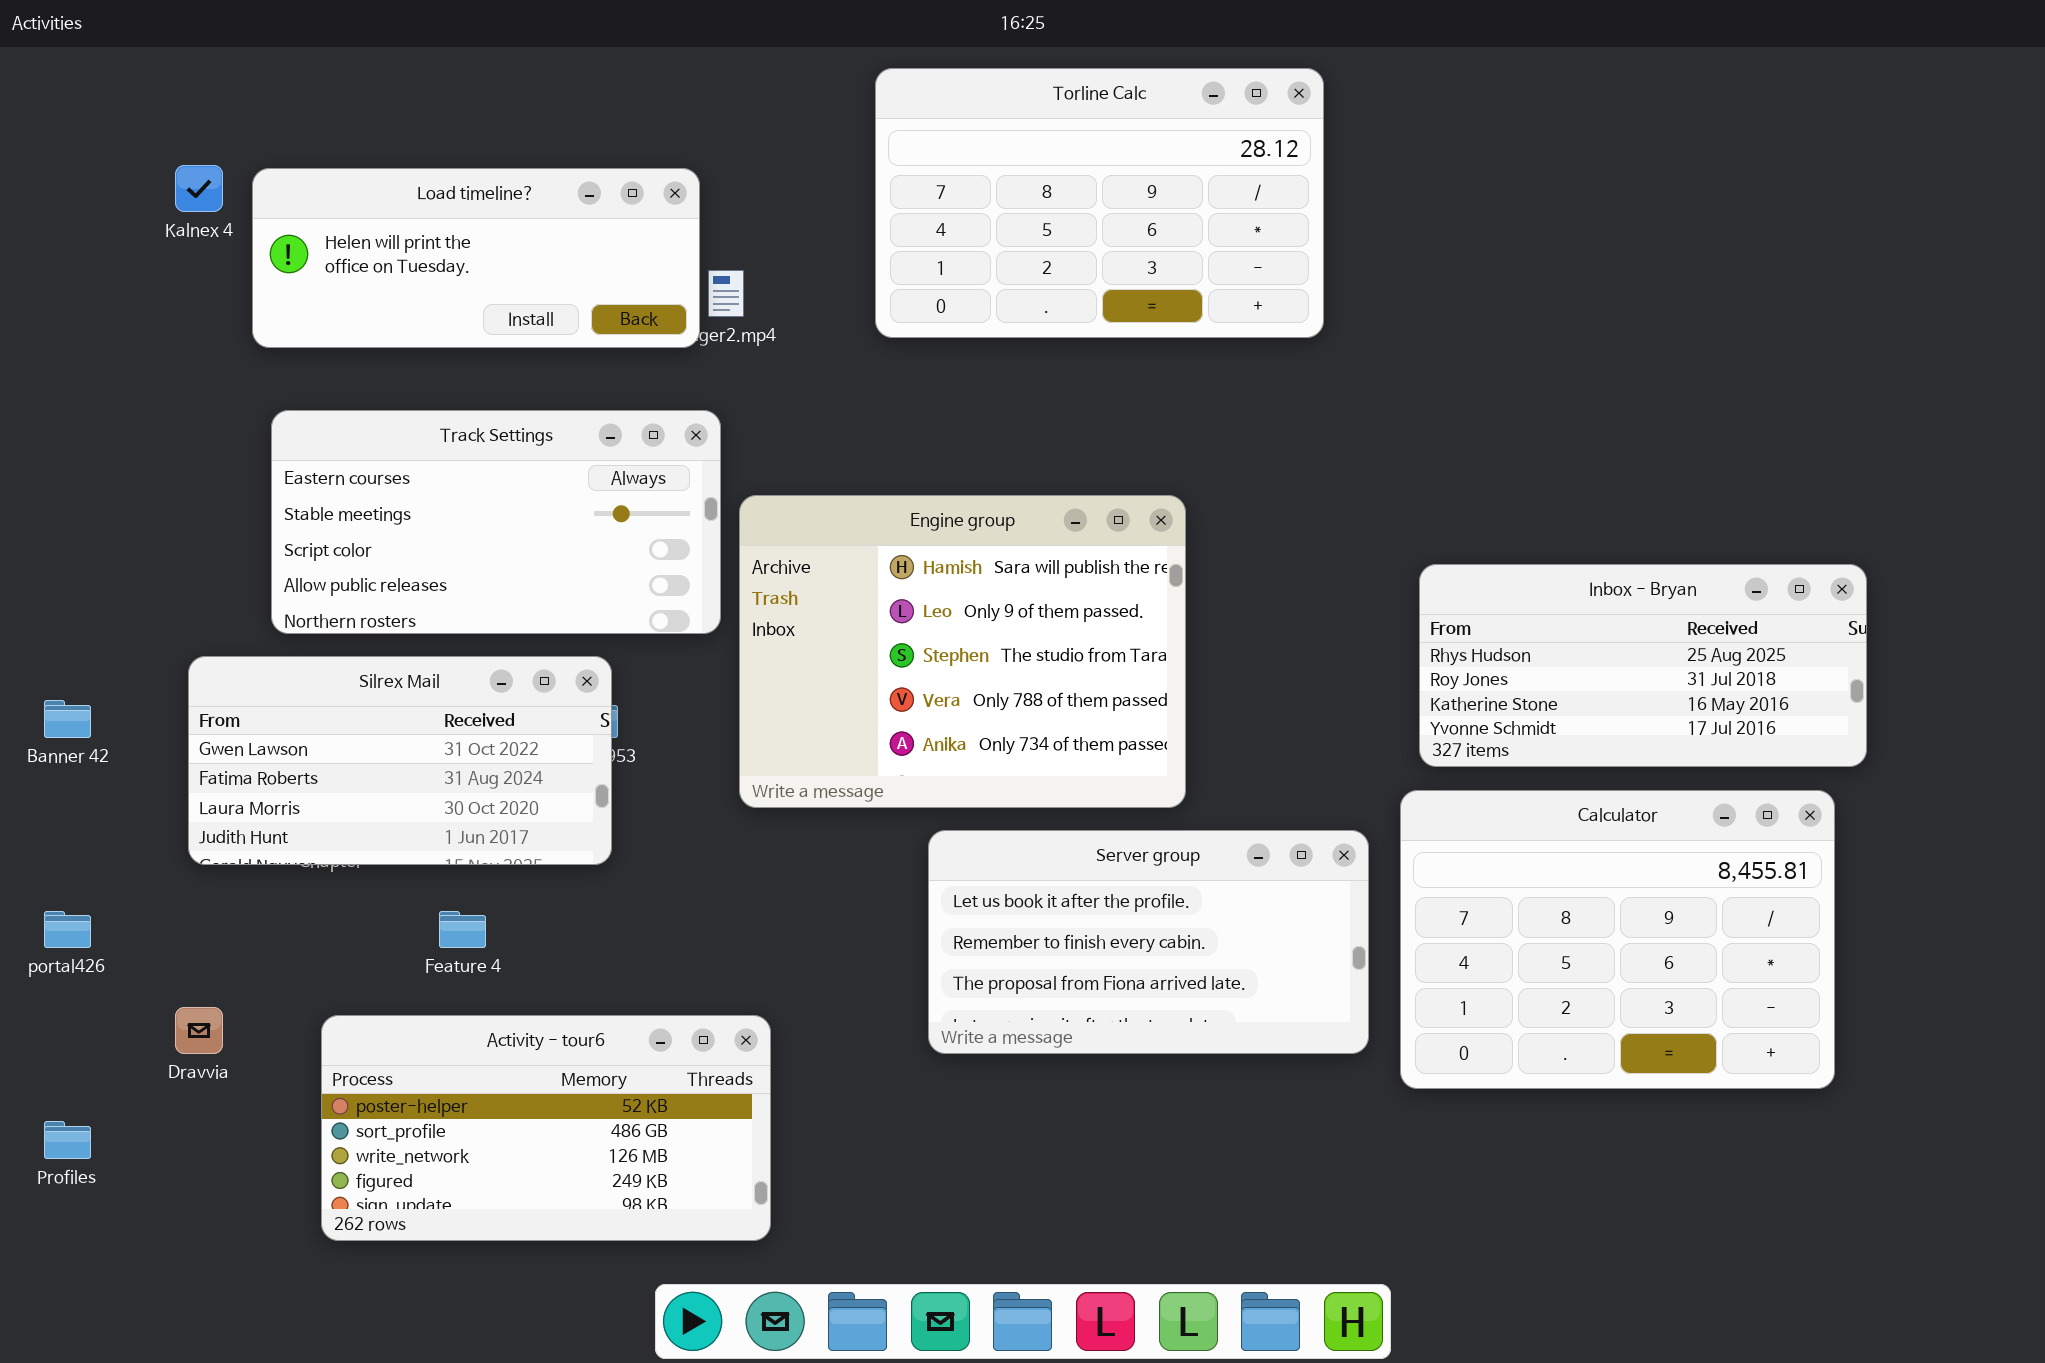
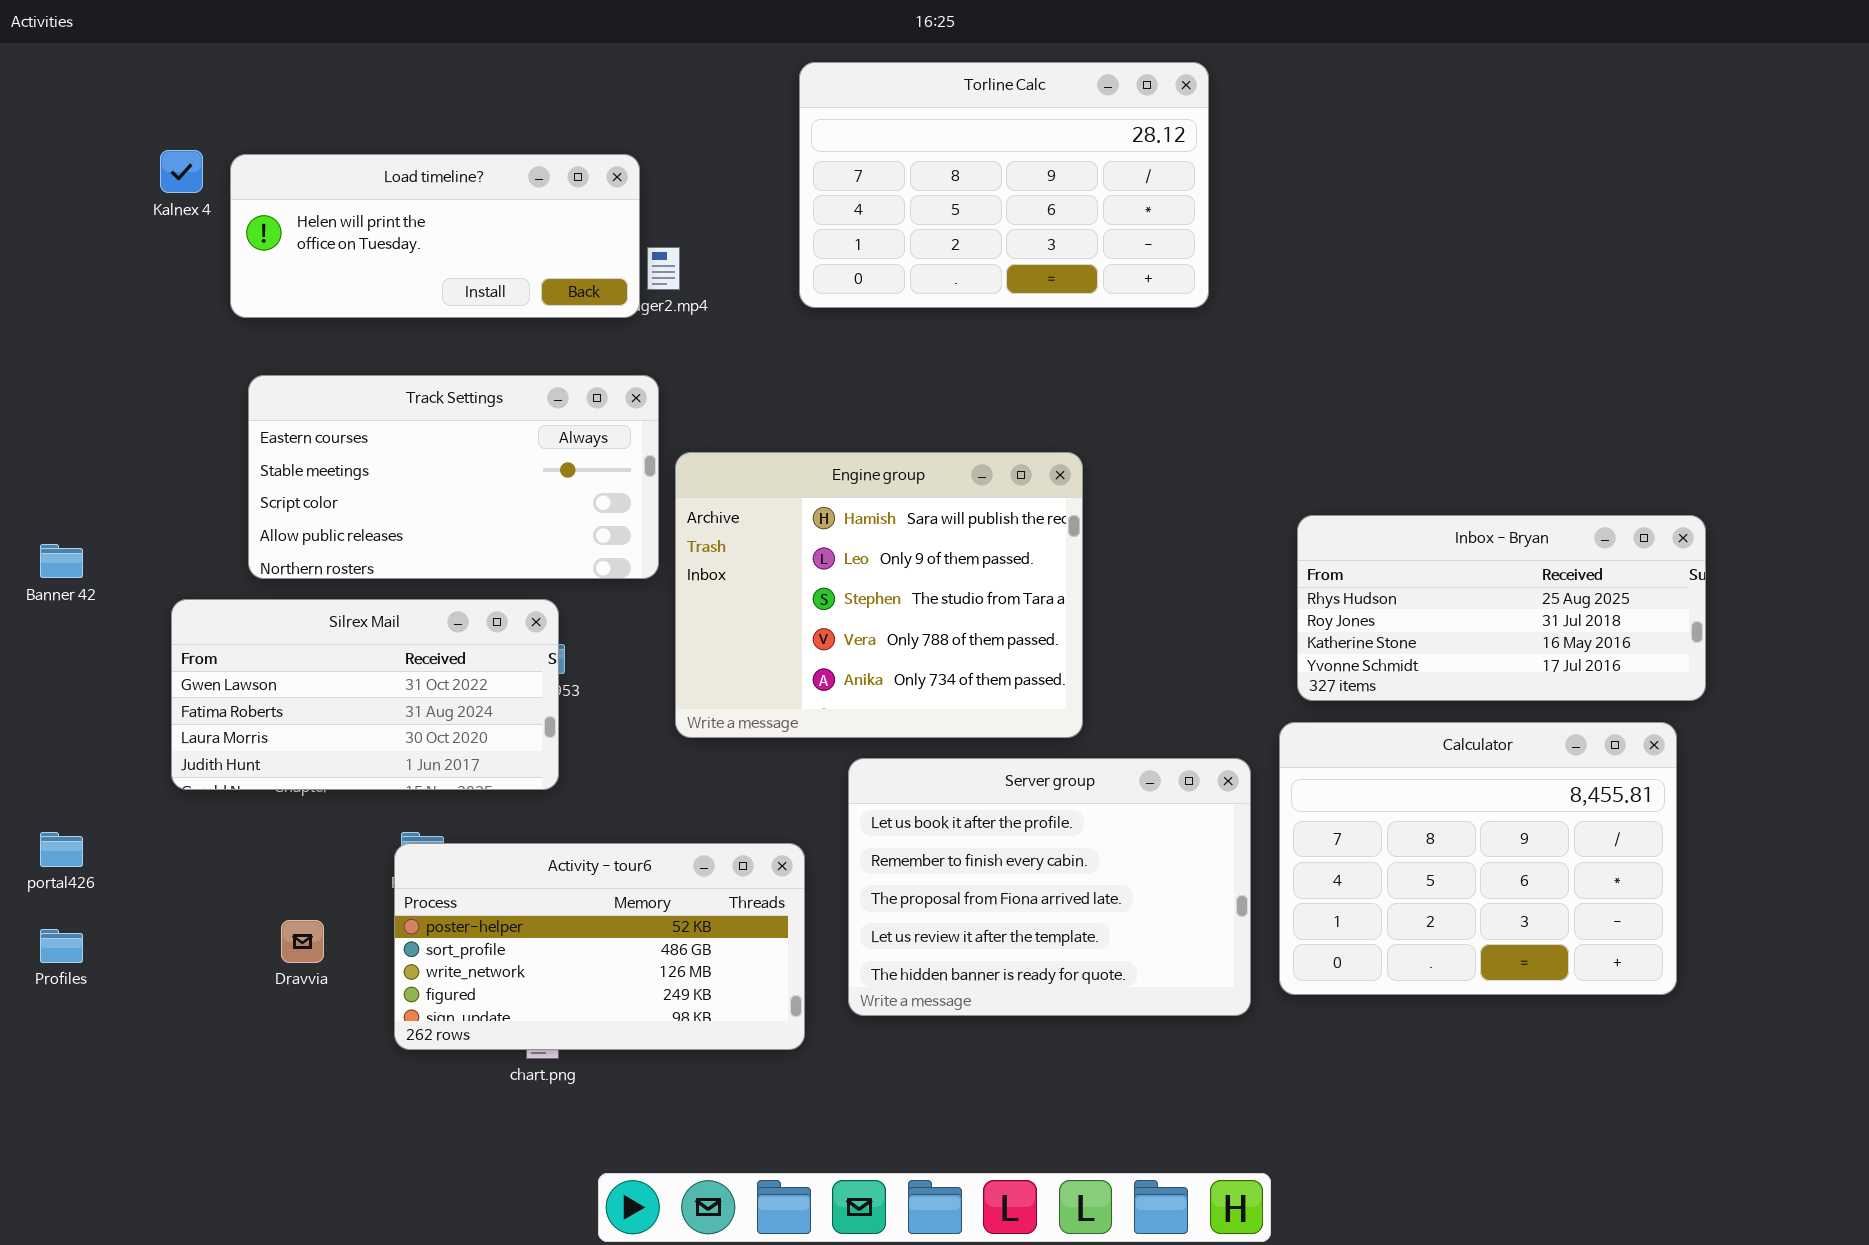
Banner 42: [44,700,91,738] -> [40,544,83,578], moved
Server group: [928,830,1369,1054] -> [848,758,1251,1016], resized
Dravvia: [175,1007,223,1054] -> [281,920,324,963], moved
Activity - tour6: [321,1015,771,1241] -> [394,843,805,1050], moved
Profiles: [44,1121,91,1159] -> [40,929,83,963], moved

